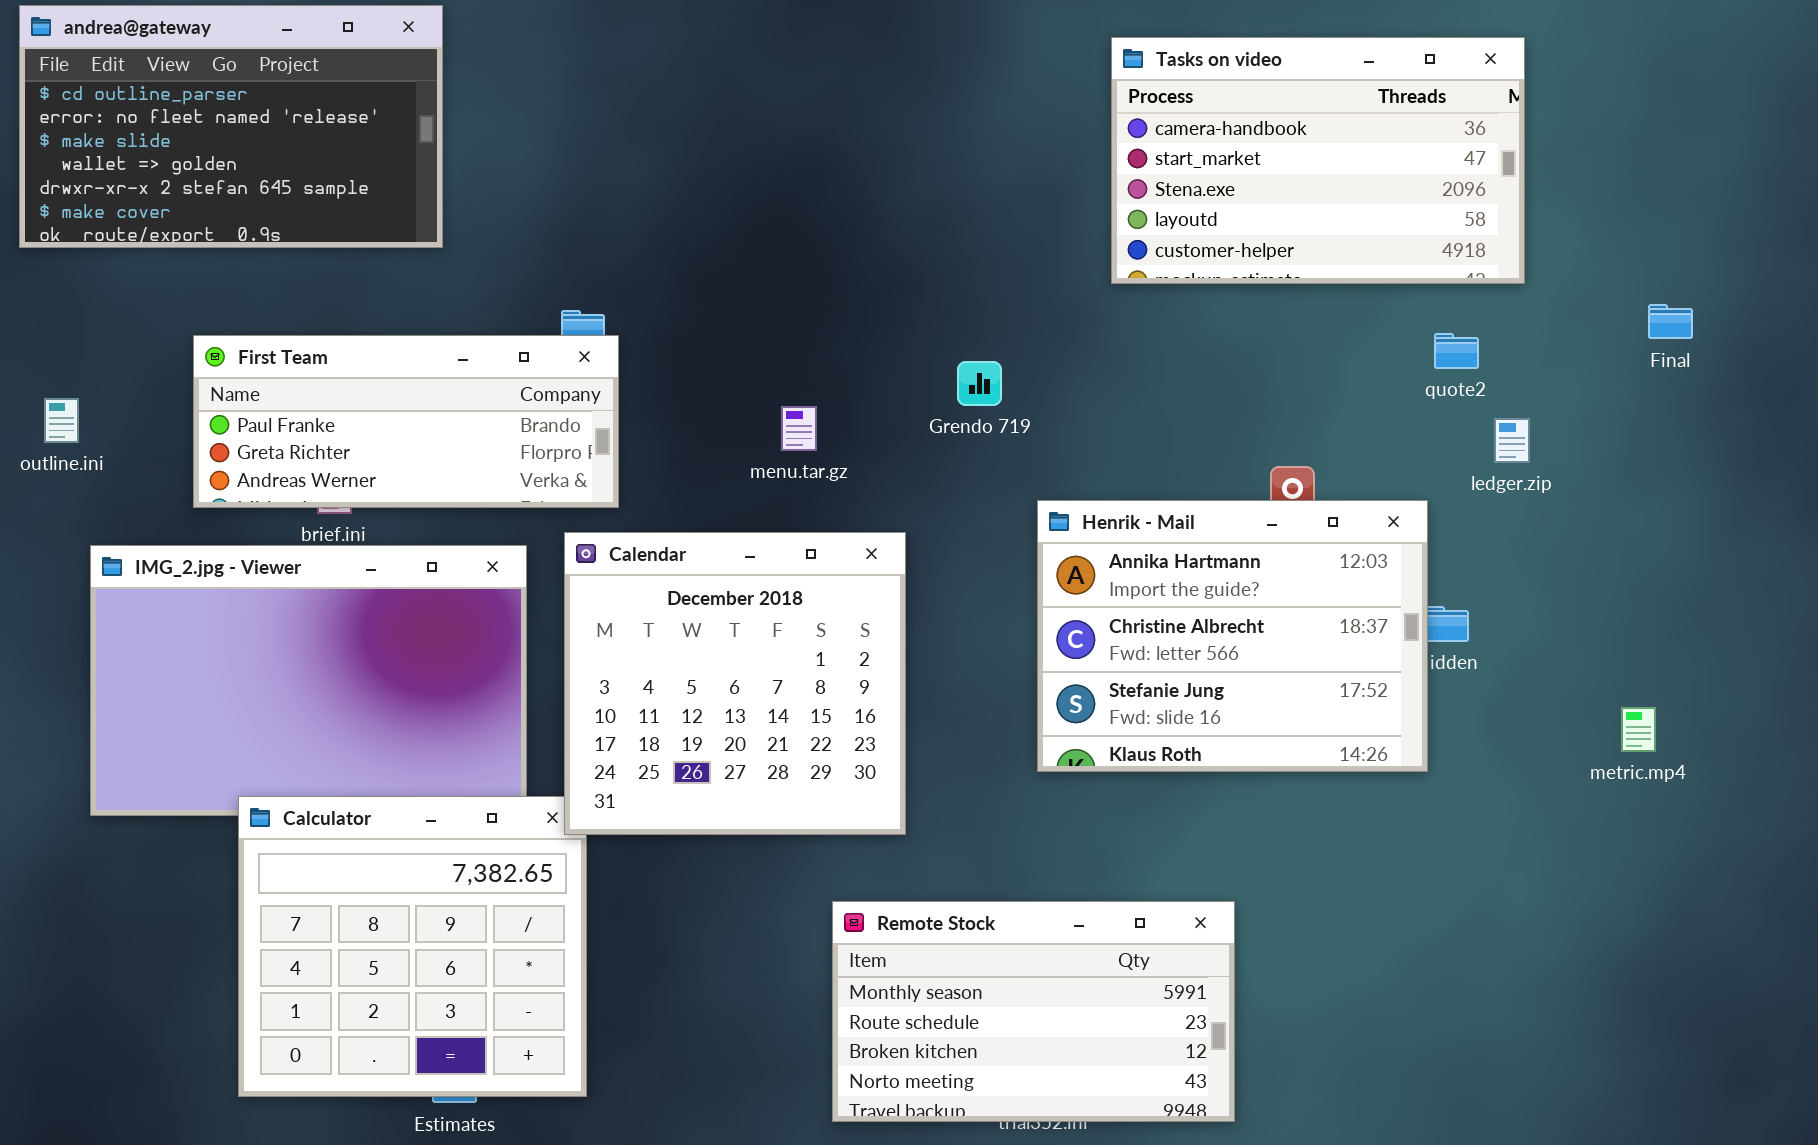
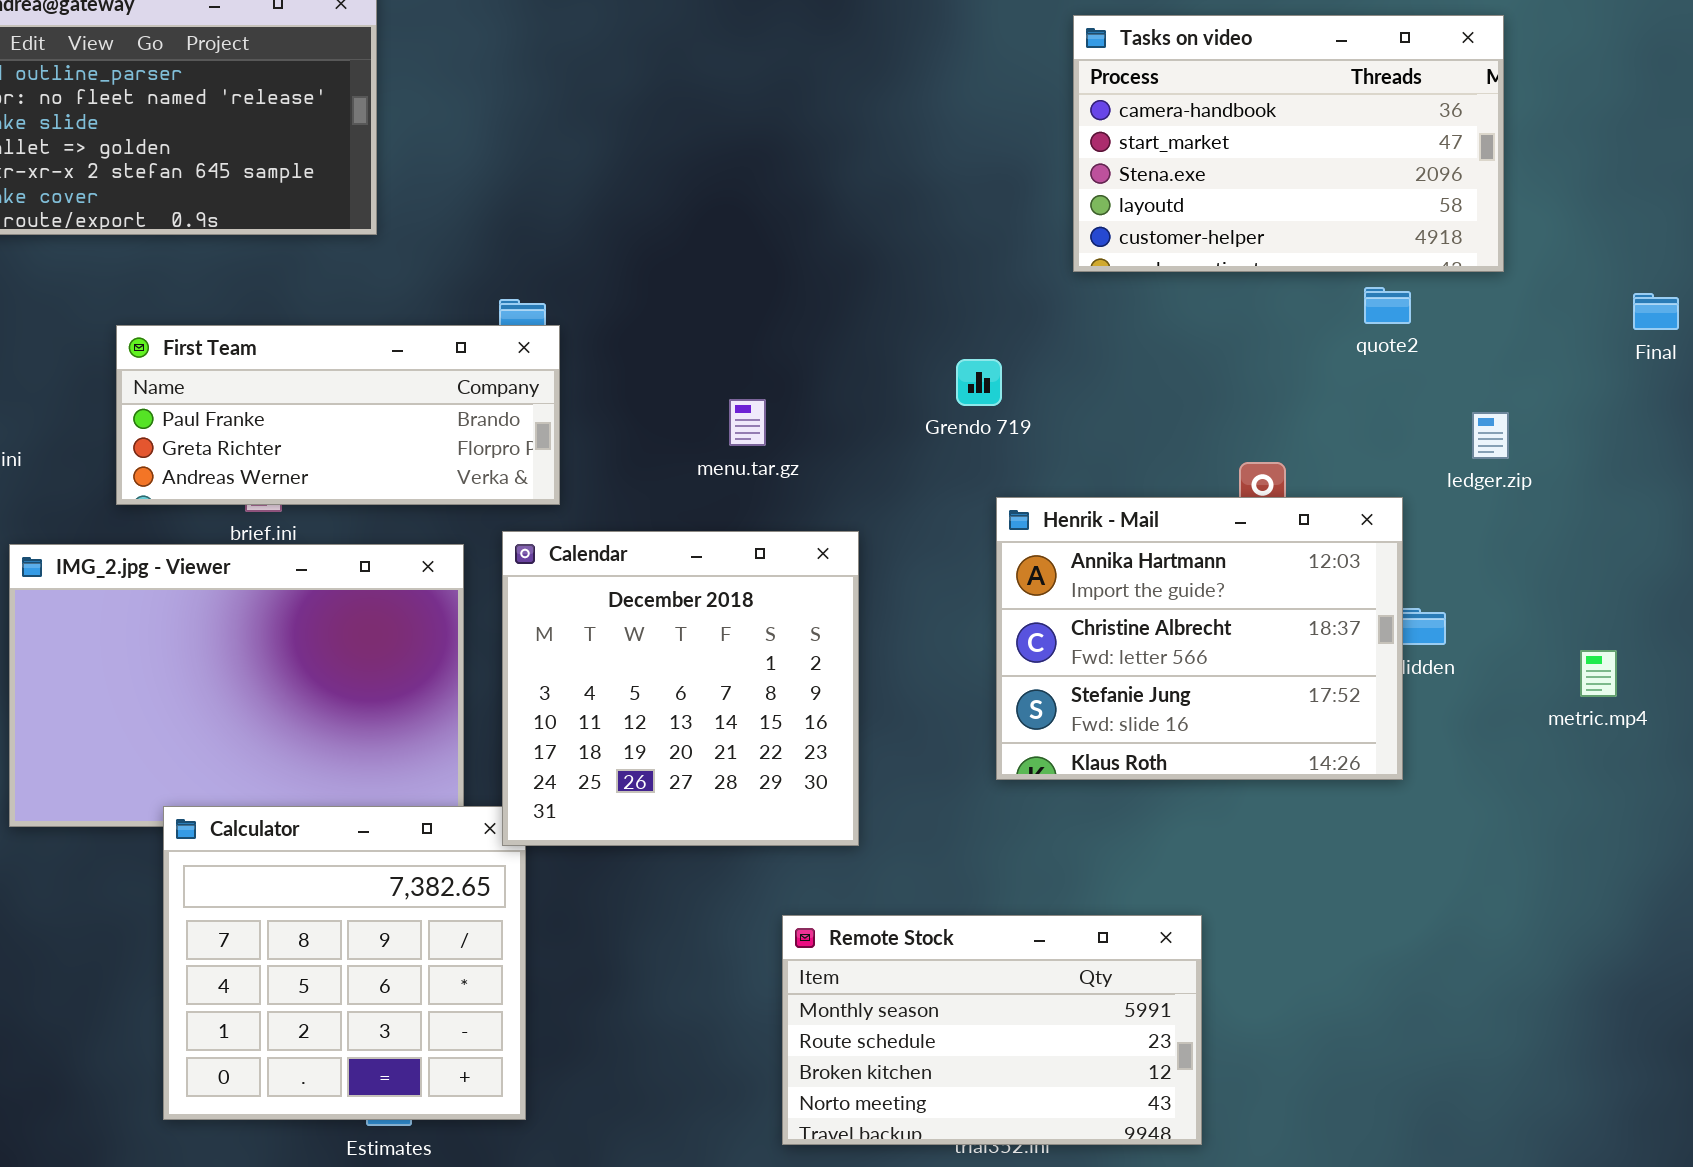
quote2: [1434,333,1479,369] -> [1364,287,1411,324], moved
Grendo 719: [957,361,1002,406] -> [956,359,1002,406], moved
metric.mp4: [1621,707,1656,752] -> [1580,650,1617,697], moved

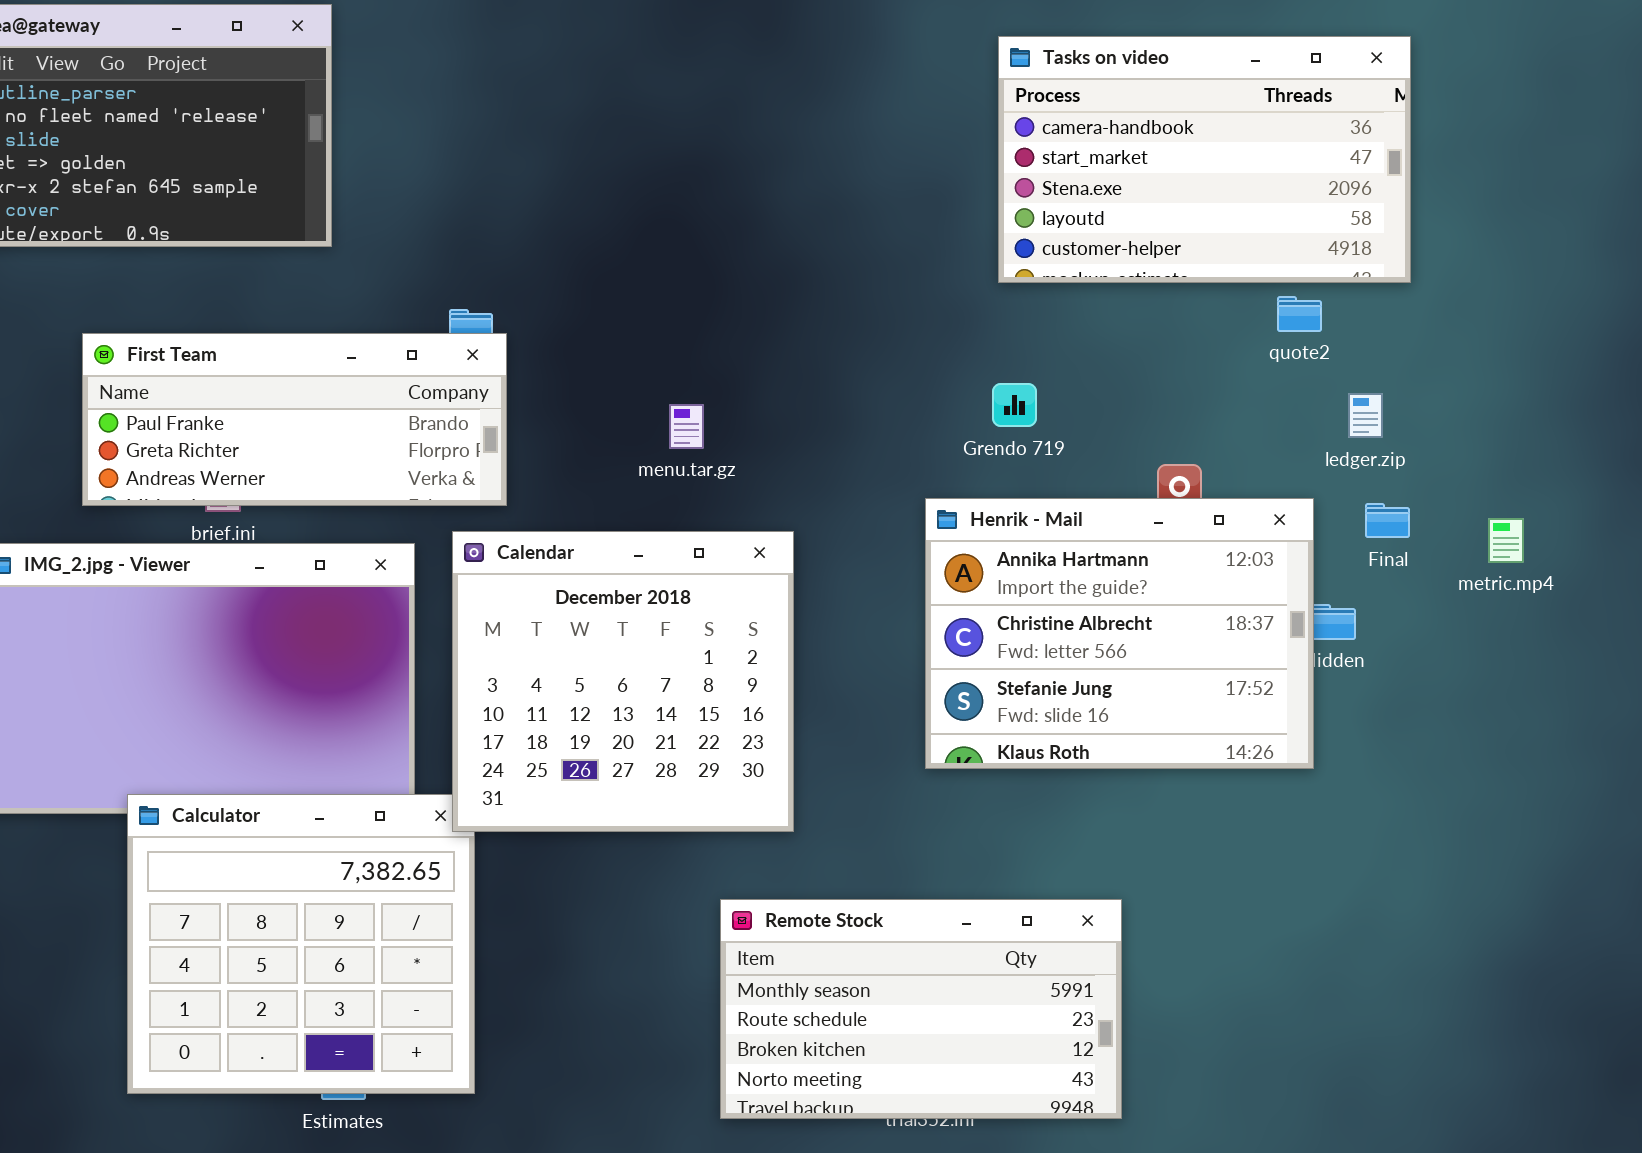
Final: [1633,293,1679,330] -> [1365,503,1410,538], moved
Grendo 719: [956,359,1002,406] -> [992,383,1037,427], moved
ledger.zip: [1472,412,1509,459] -> [1348,393,1383,438], moved
metric.mp4: [1580,650,1617,697] -> [1488,518,1524,563], moved

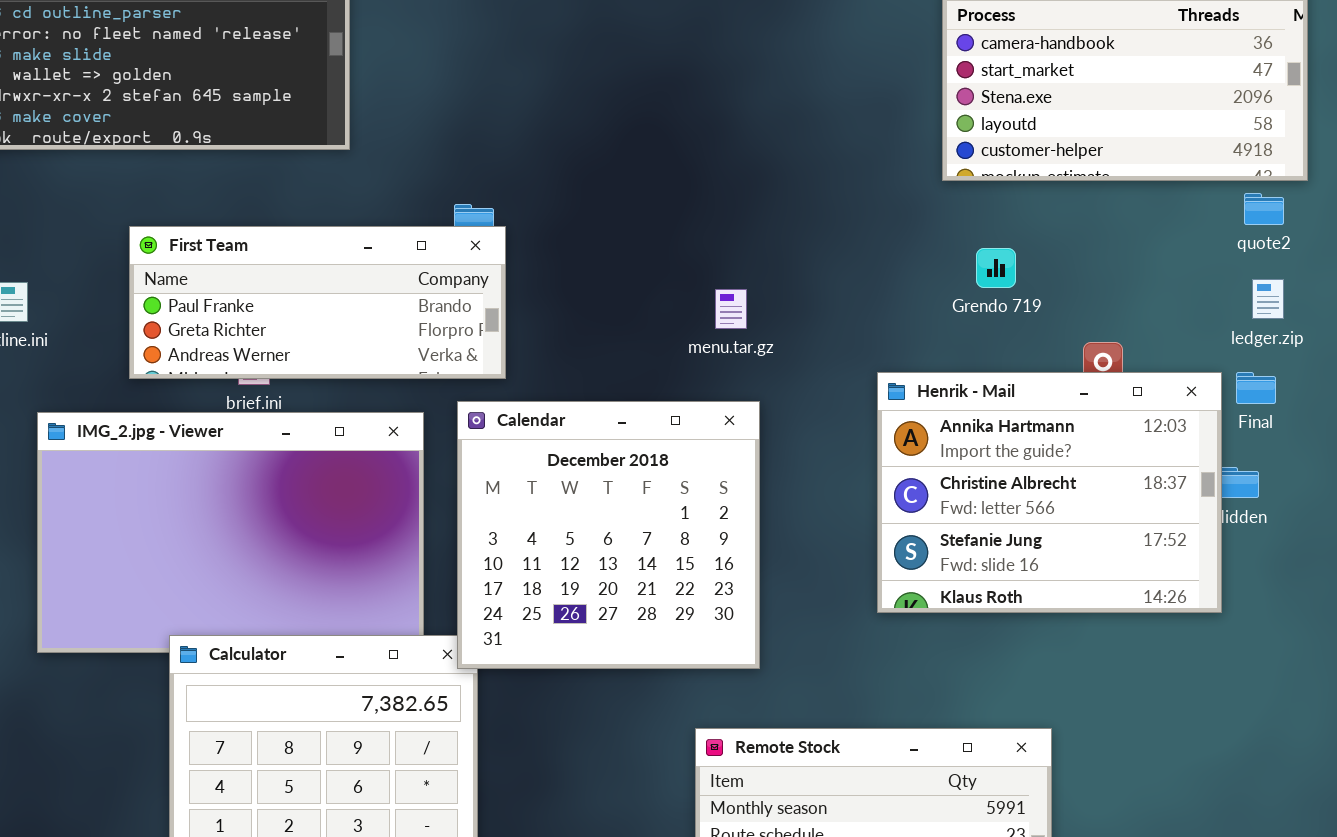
quote2: [1277,296,1322,332] -> [1244,193,1284,225], moved
Grendo 719: [992,383,1037,427] -> [976,248,1016,288], moved
menu.tar.gz: [669,404,704,449] -> [715,289,747,329], moved
Final: [1365,503,1410,538] -> [1236,372,1276,404], moved

